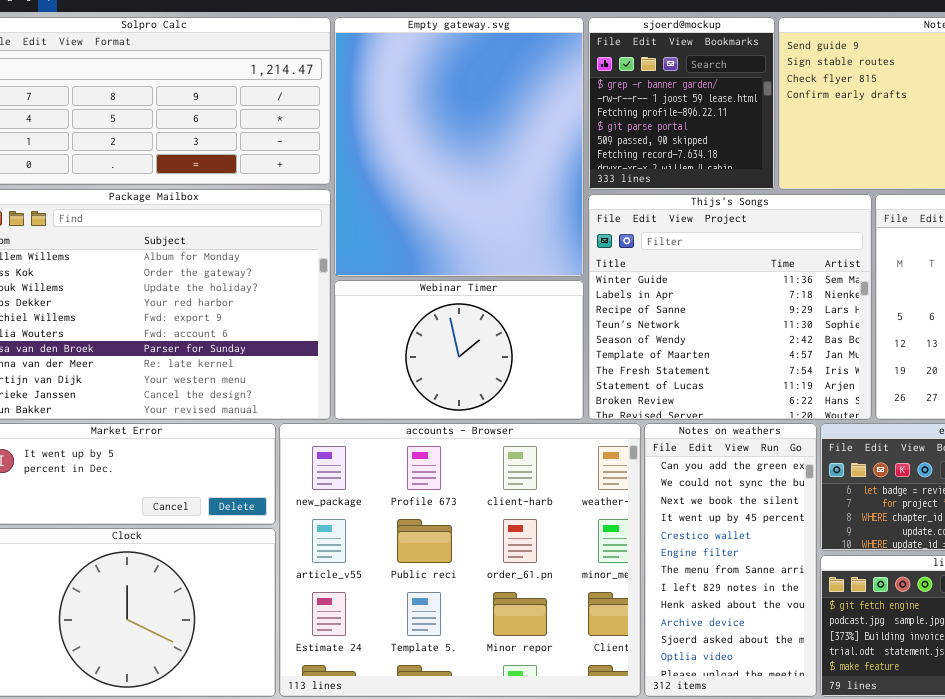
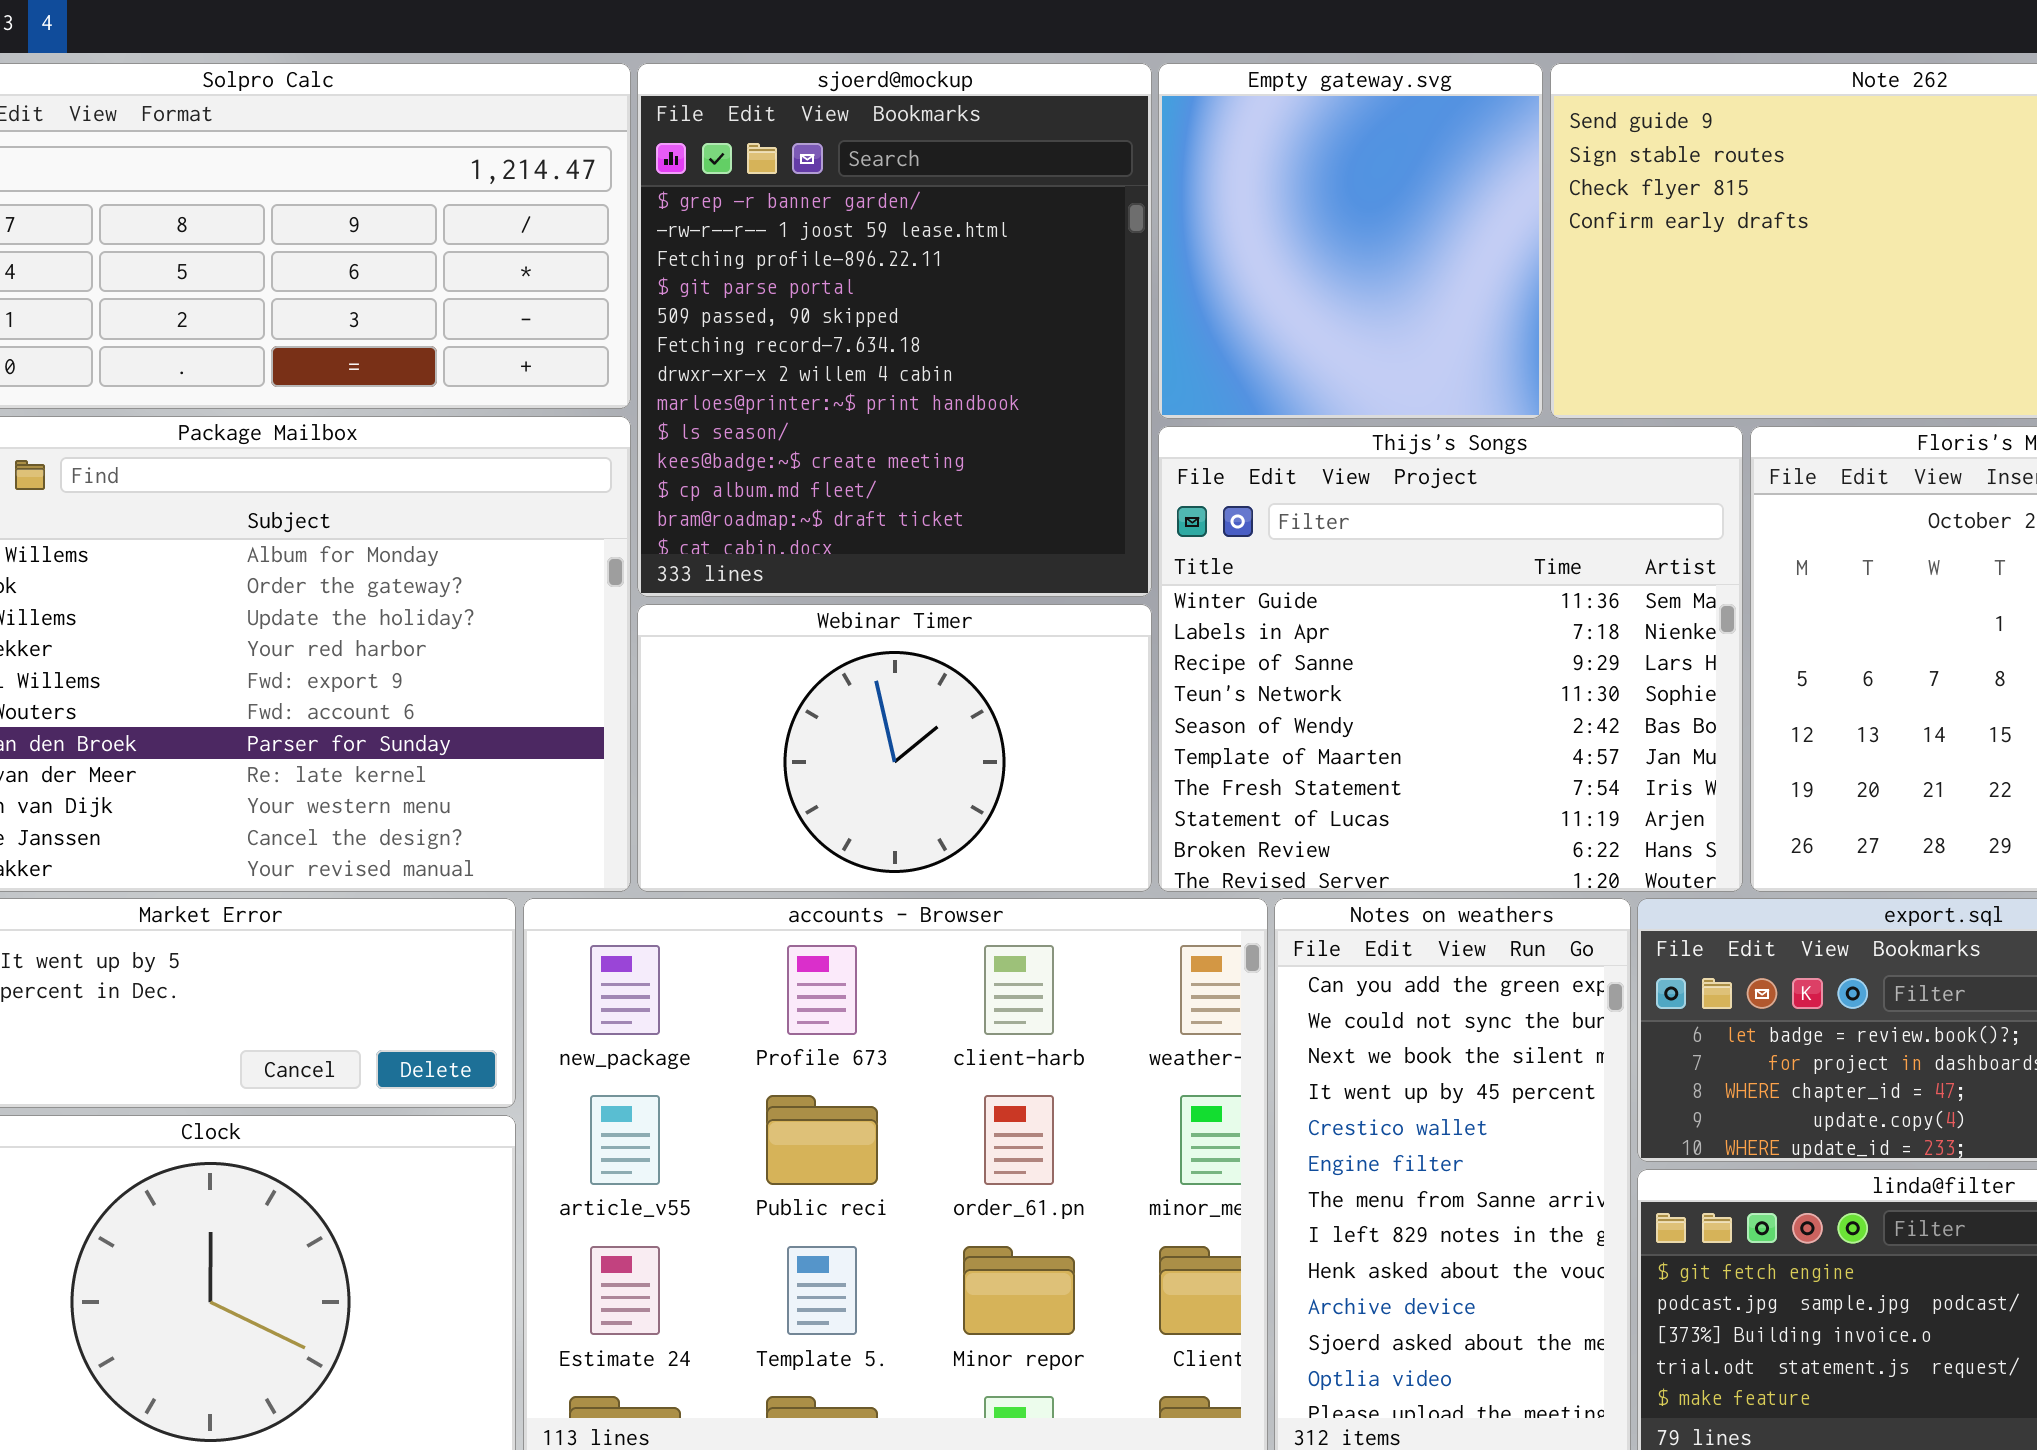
Empty gateway.svg: [334,17,584,277] -> [1158,63,1543,419], moved, resized
sjoerd@mockup: [588,17,775,190] -> [637,63,1152,597], moved, resized

